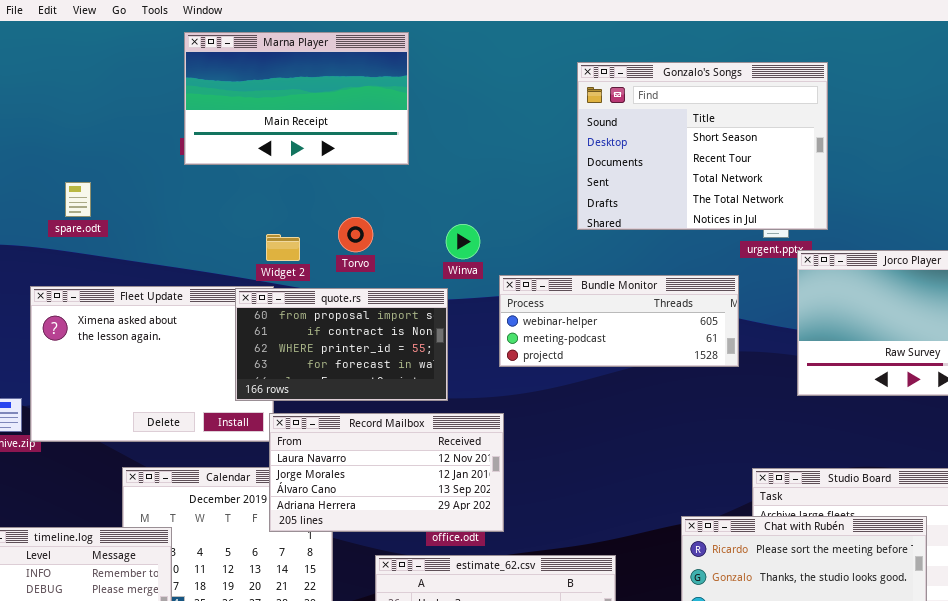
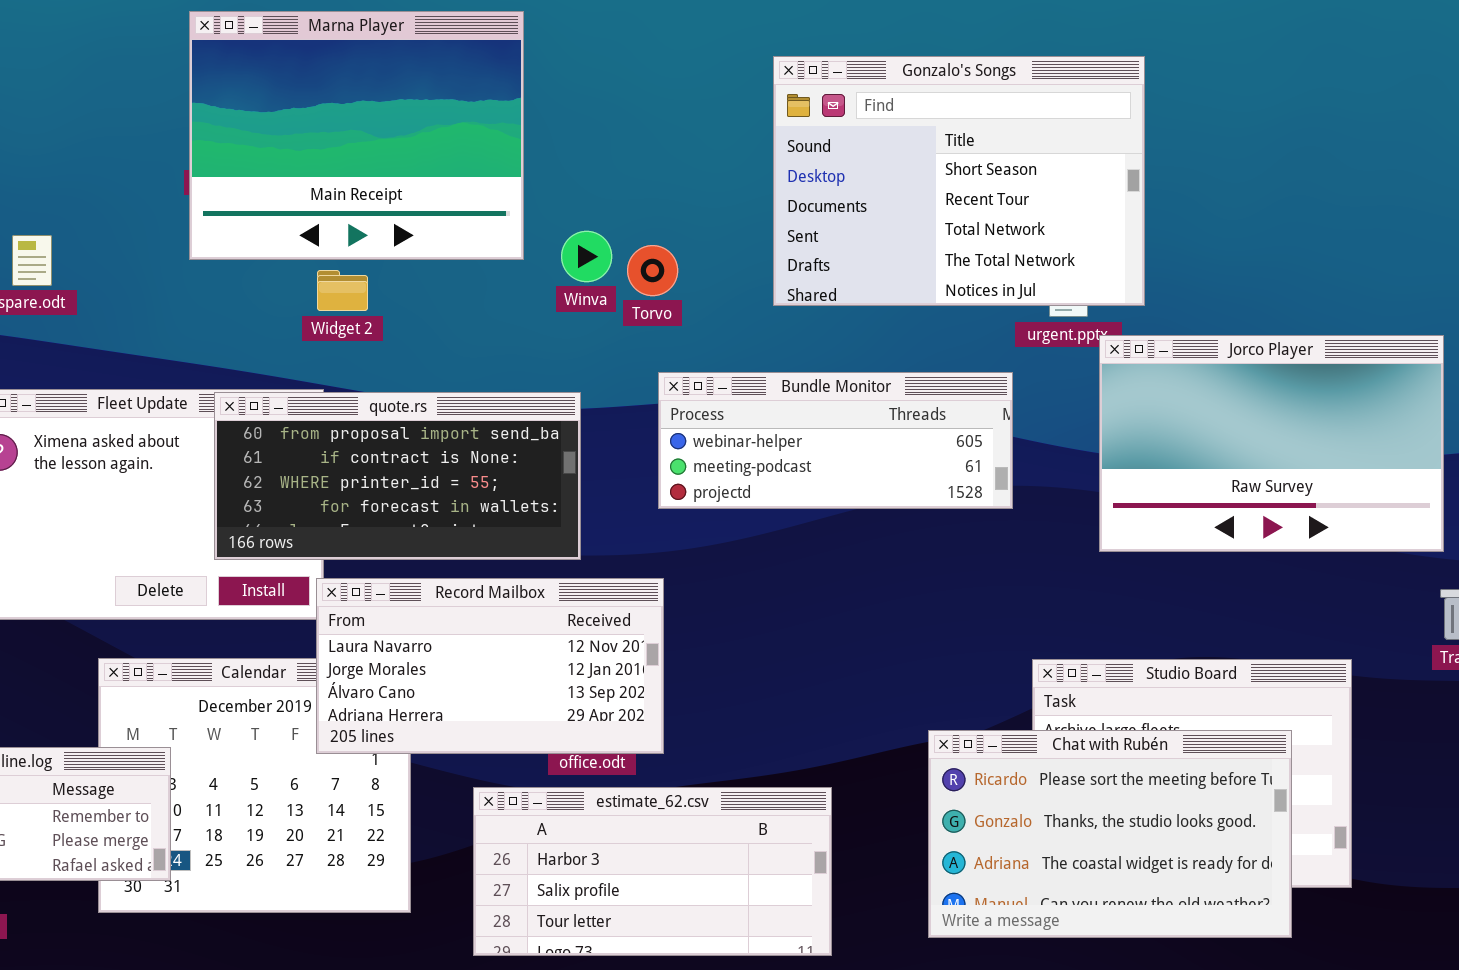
Marna Player: [184,32,409,165] -> [189,11,524,260], resized
Torvo: [338,217,373,252] -> [627,245,678,296], moved
Winva: [446,224,480,259] -> [561,231,612,282], moved
Widget 2: [266,234,300,261] -> [317,270,368,311], moved
quote.rs: [235,288,448,401] -> [214,392,581,560], resized

